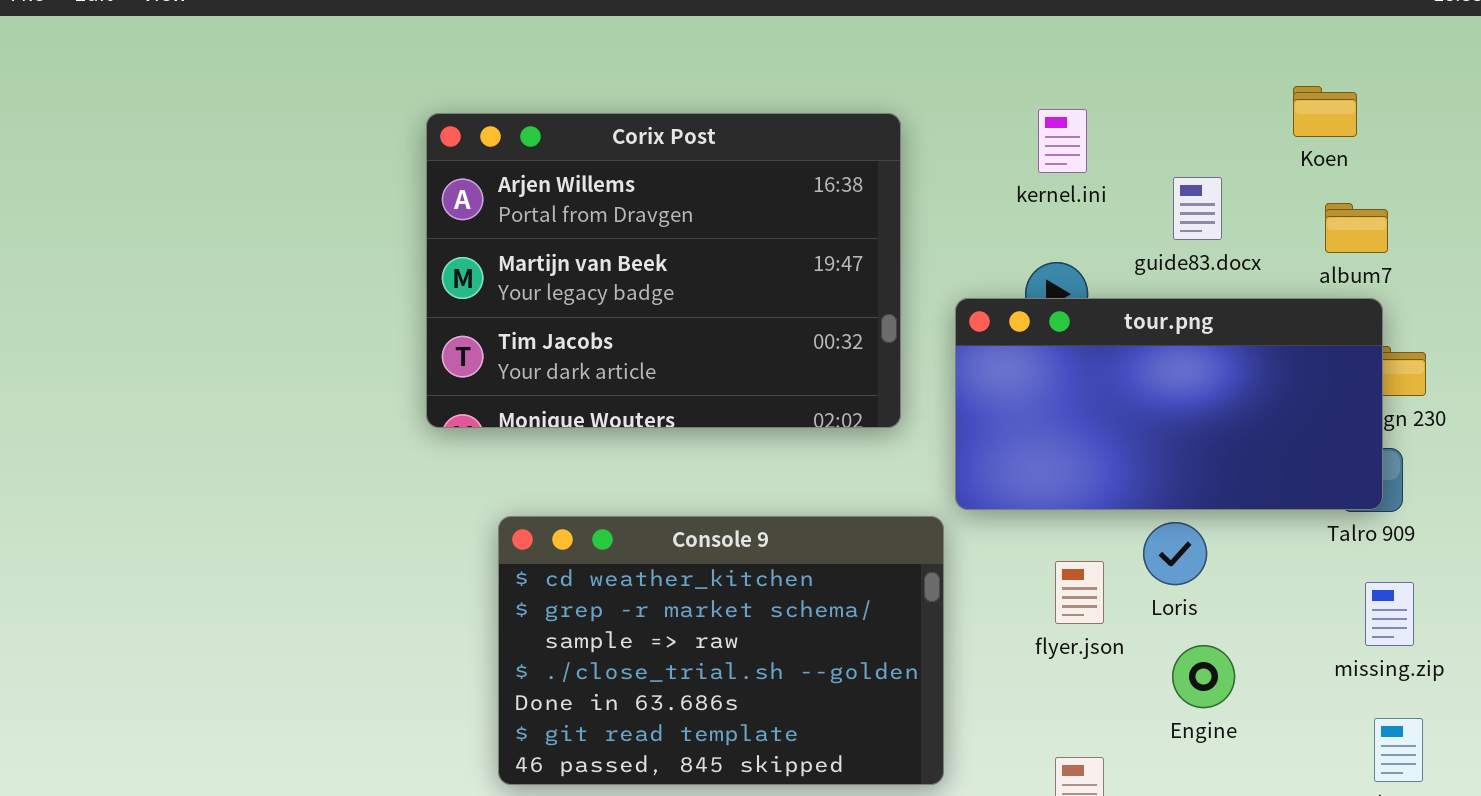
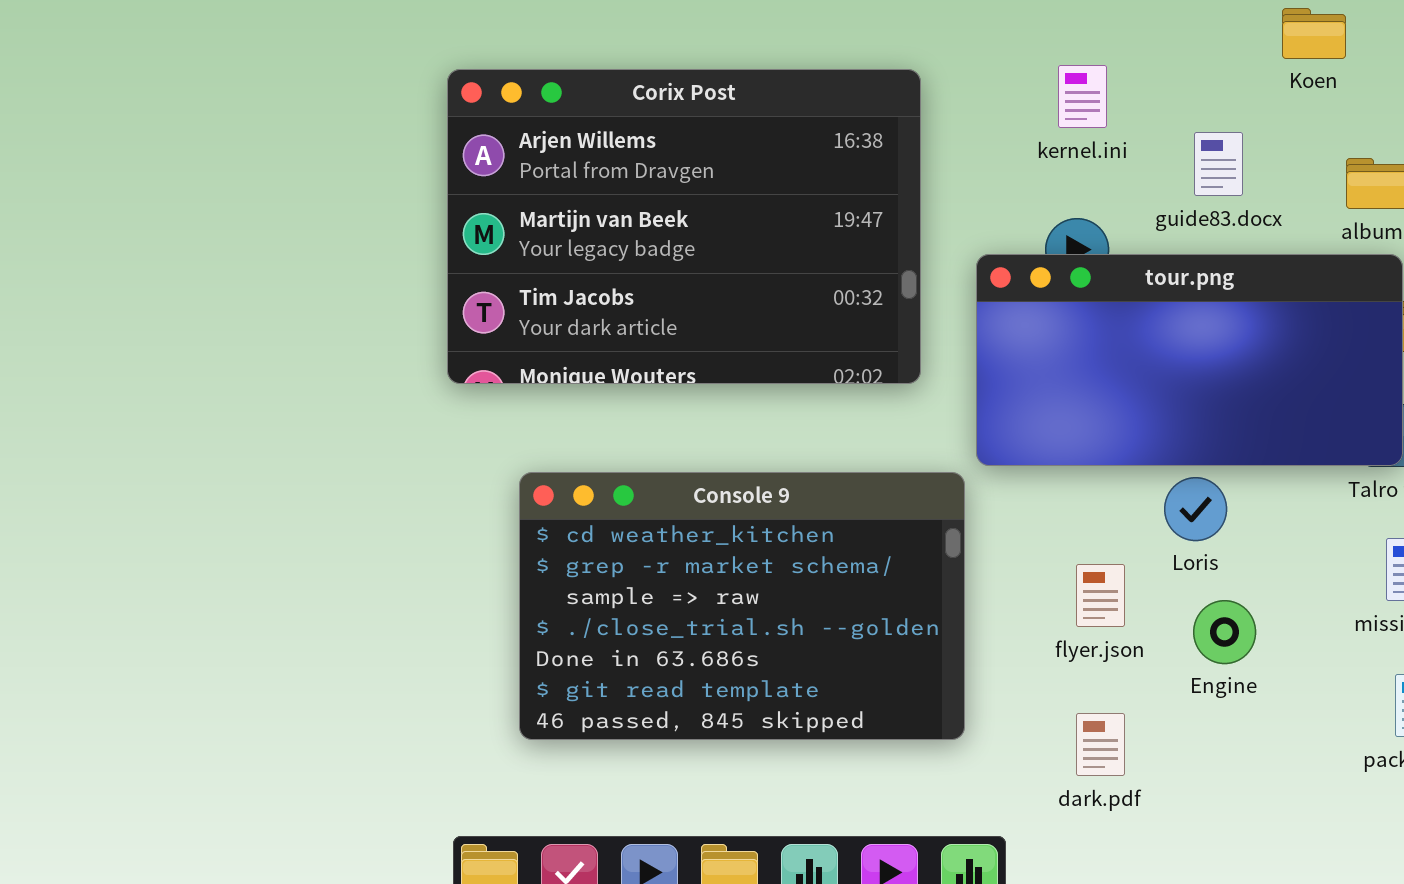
Koen: [1293,86,1357,137] -> [1282,8,1346,59], moved
flyer.json: [1055,561,1104,624] -> [1076,564,1125,627], moved

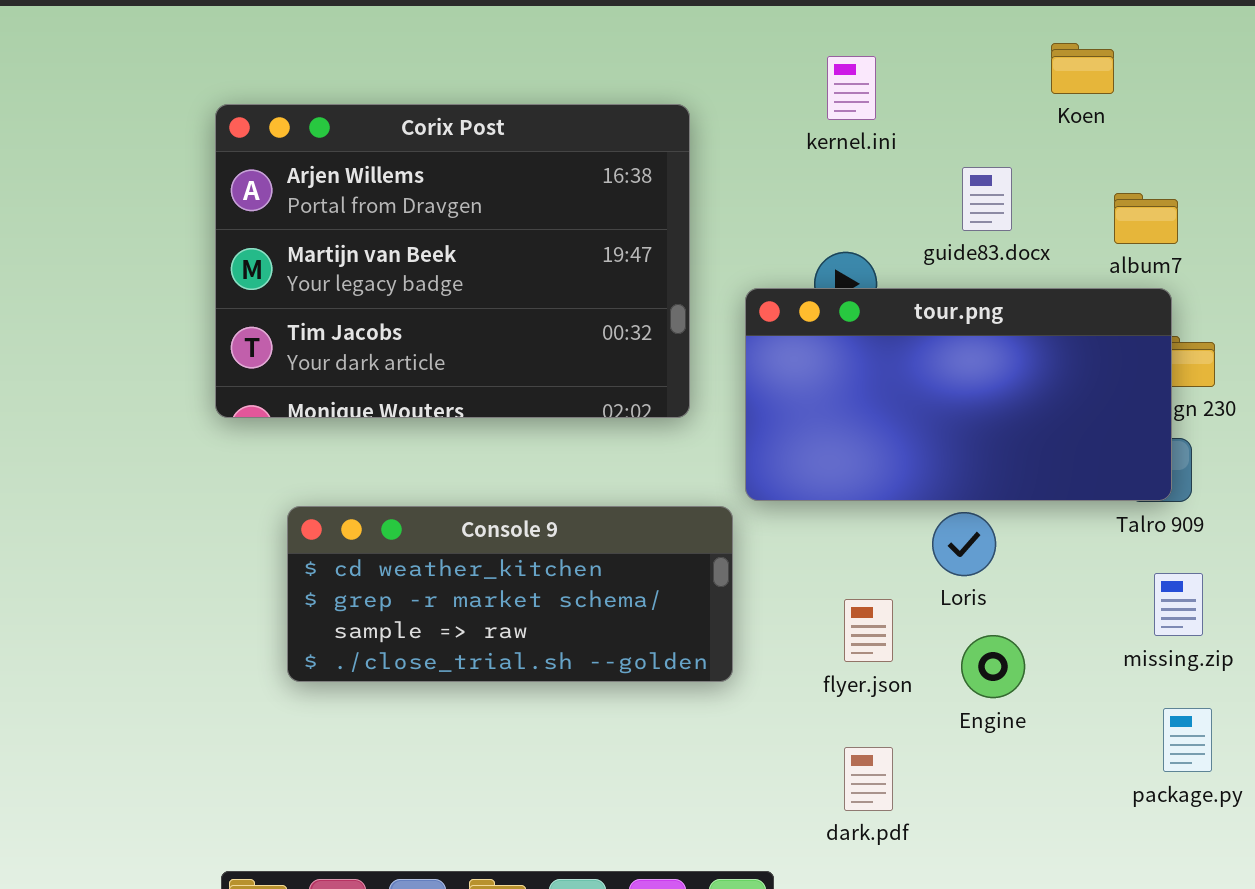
kernel.ini: [1058,65,1107,128] -> [827,56,876,120], moved
Console 9: [519,472,965,740] -> [287,506,733,682], resized

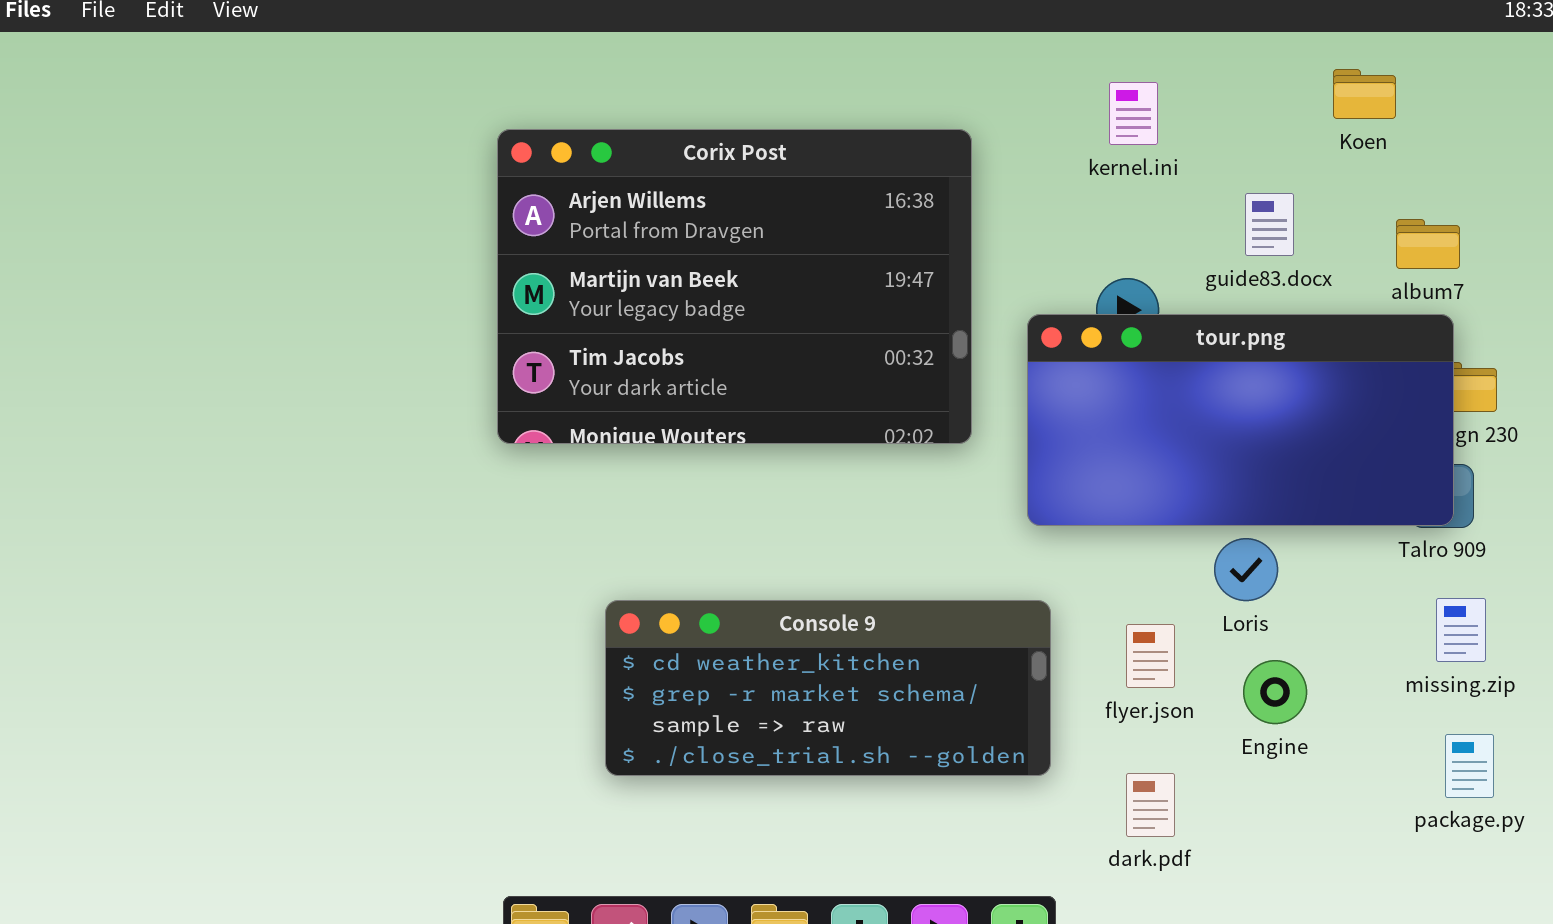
Console 9: [287,506,733,682] -> [605,600,1051,776], moved

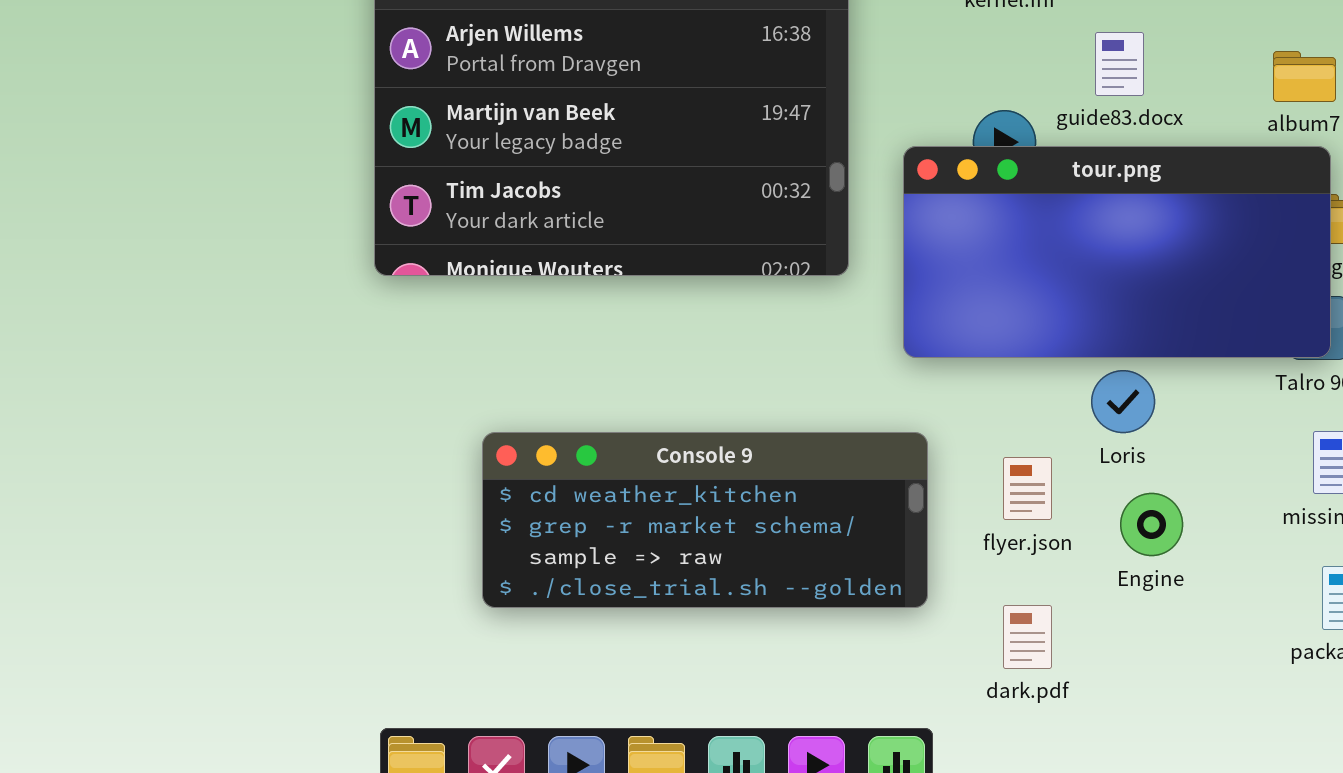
guide83.docx: [1245,193,1294,256] -> [1095,32,1144,96], moved

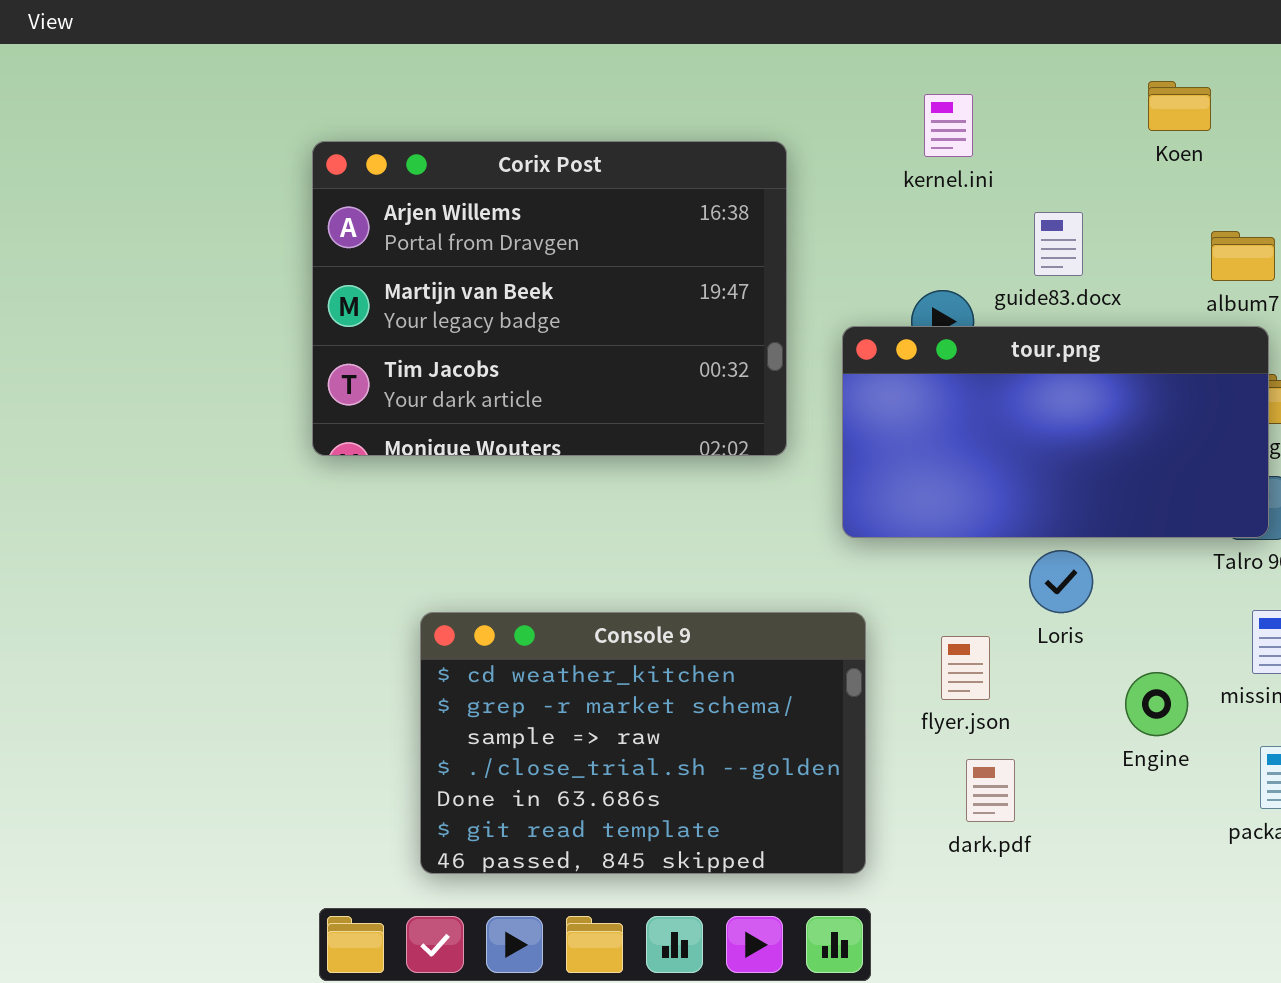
Console 9: [482,432,928,608] -> [420,612,866,874], resized
Engine: [1120,493,1183,556] -> [1125,672,1188,736], moved
dark.pdf: [1003,605,1052,669] -> [966,759,1015,822], moved

